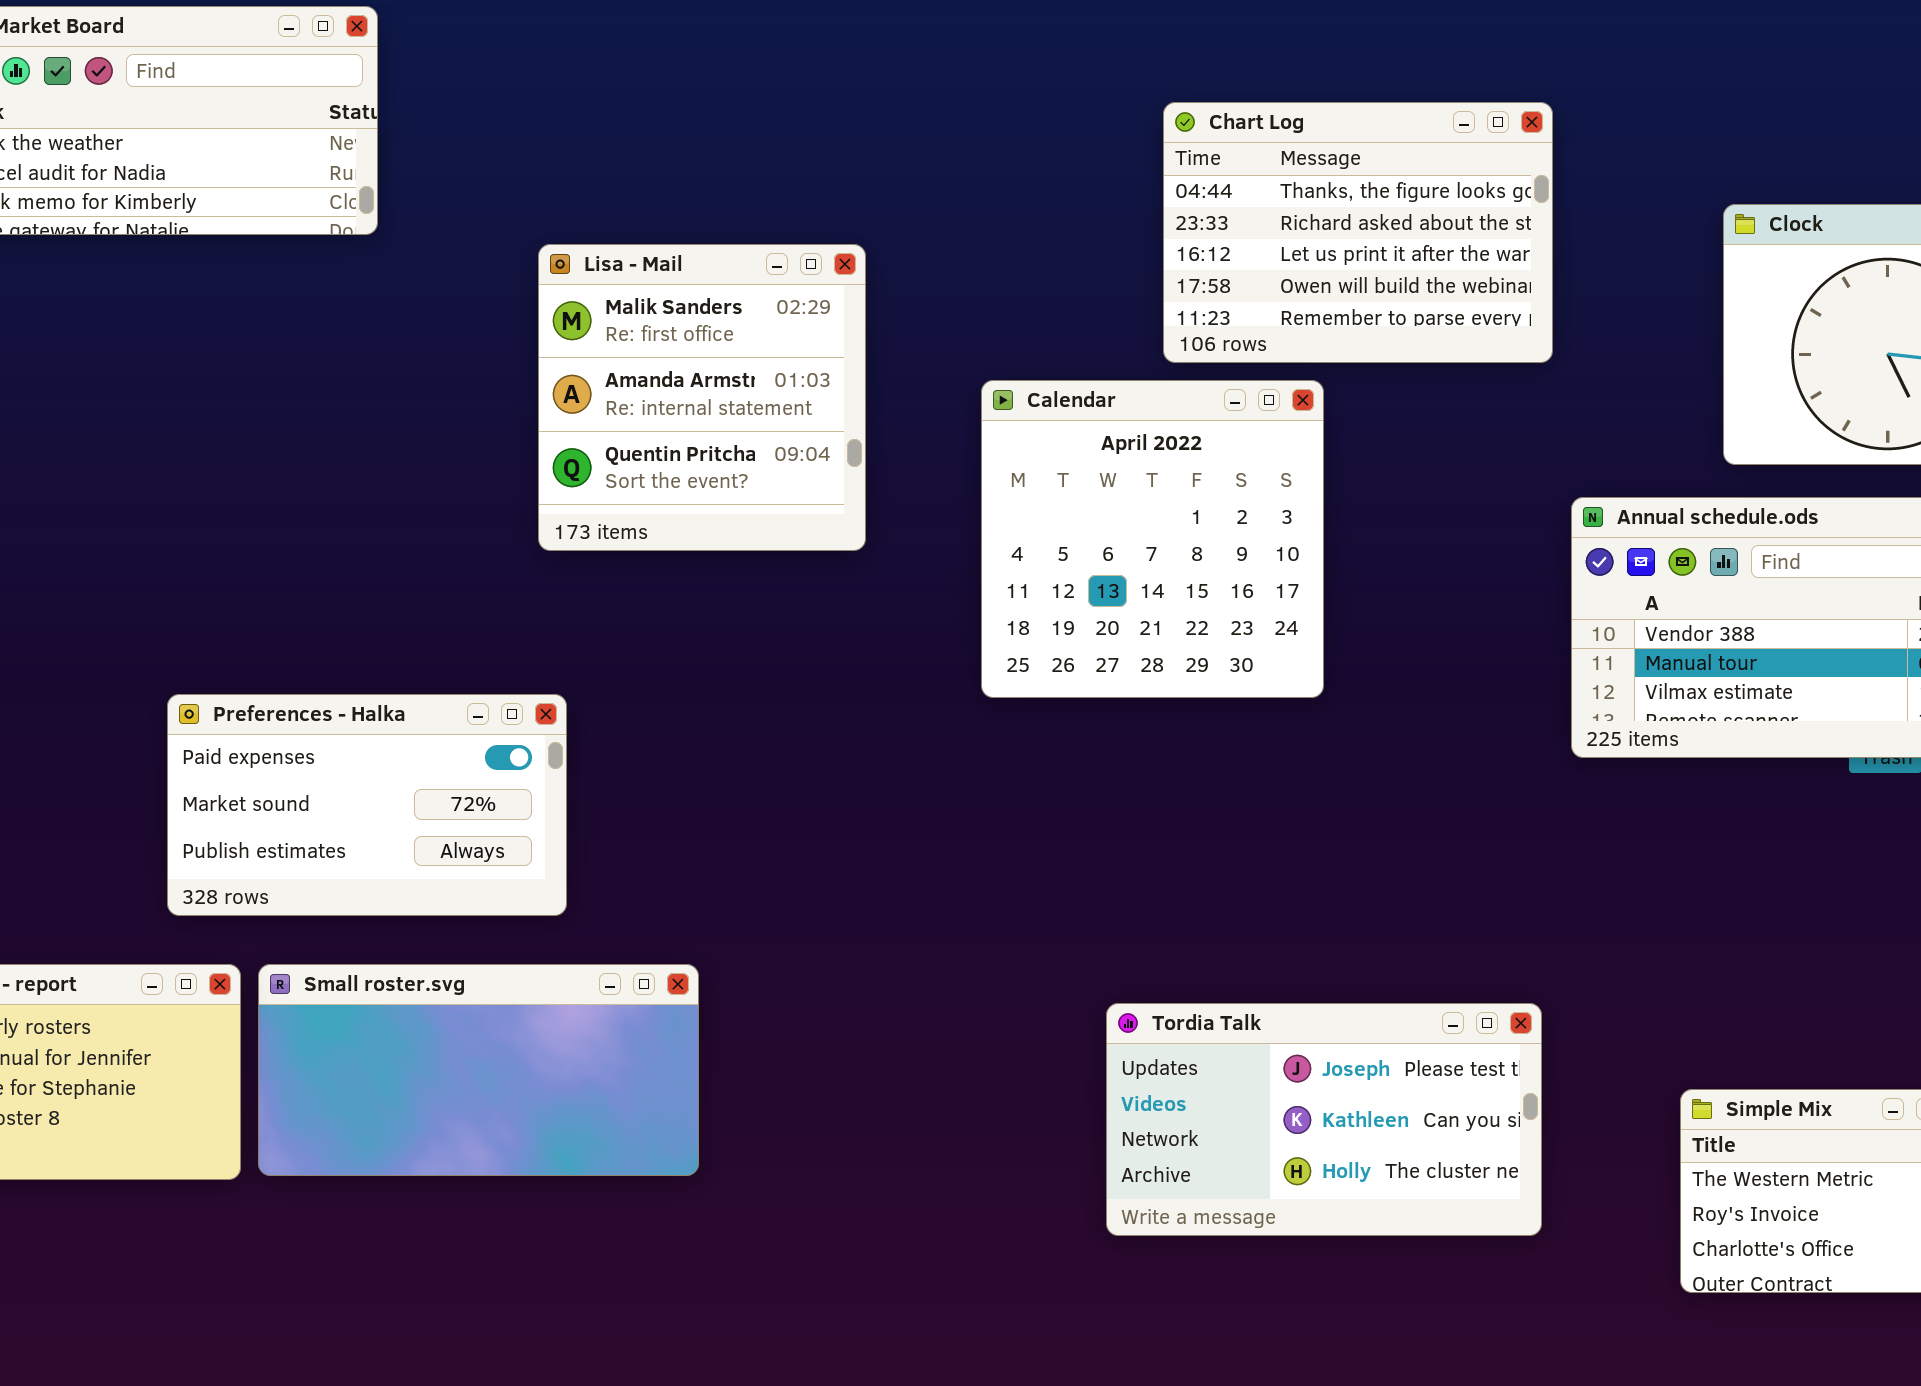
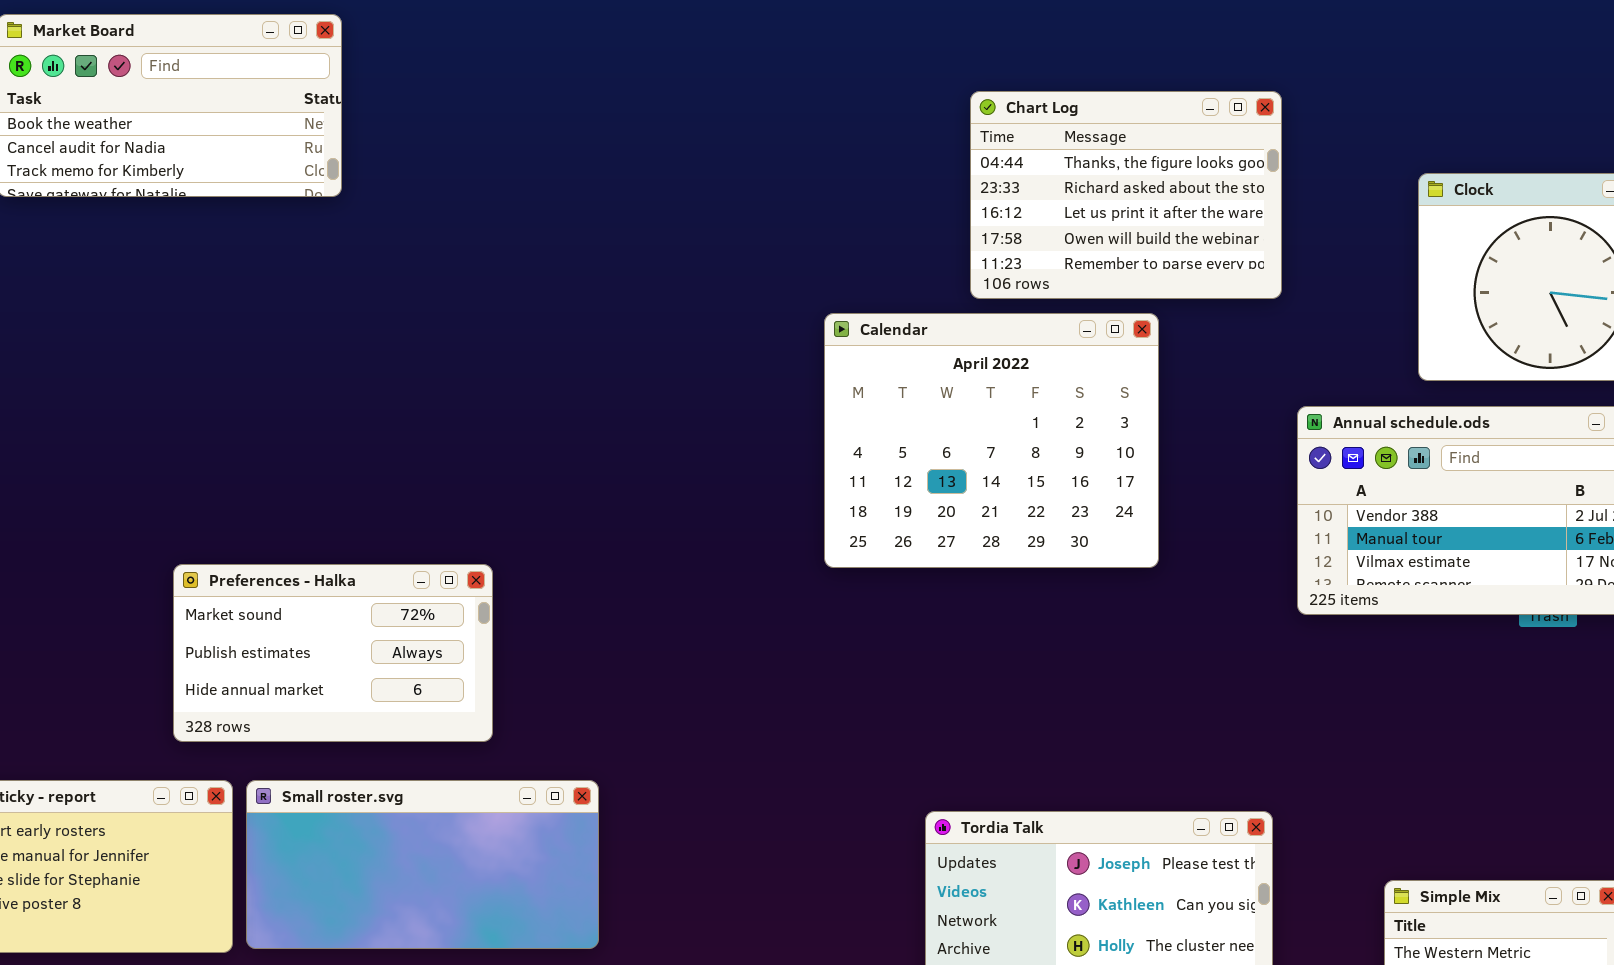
Lisa - Mail: [538,244,866,551] -> none, closed
Calendar: [981,380,1324,698] -> [824,313,1159,568], resized
Preferences - Halka: [167,694,567,916] -> [173,564,493,742], scrolled down 1 row

